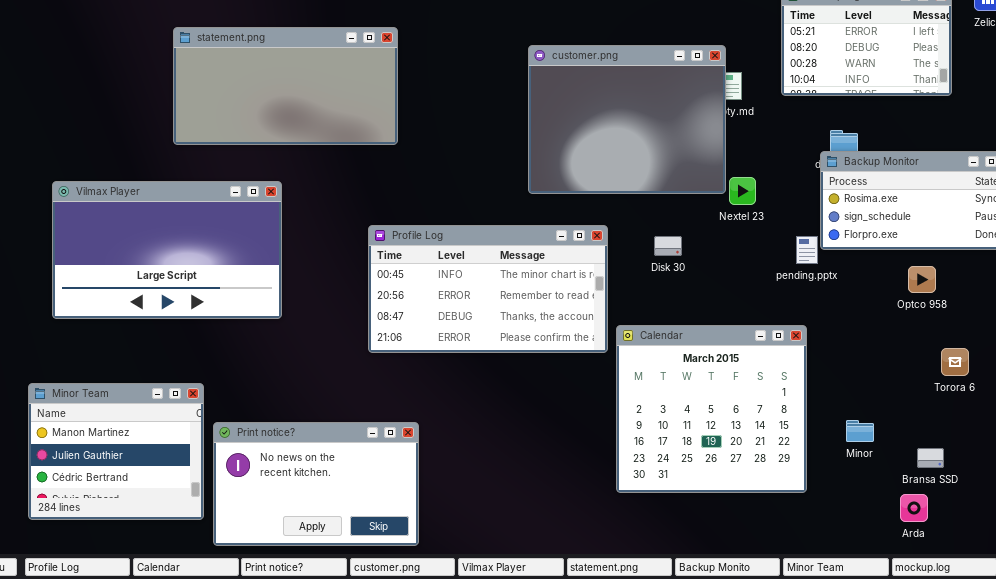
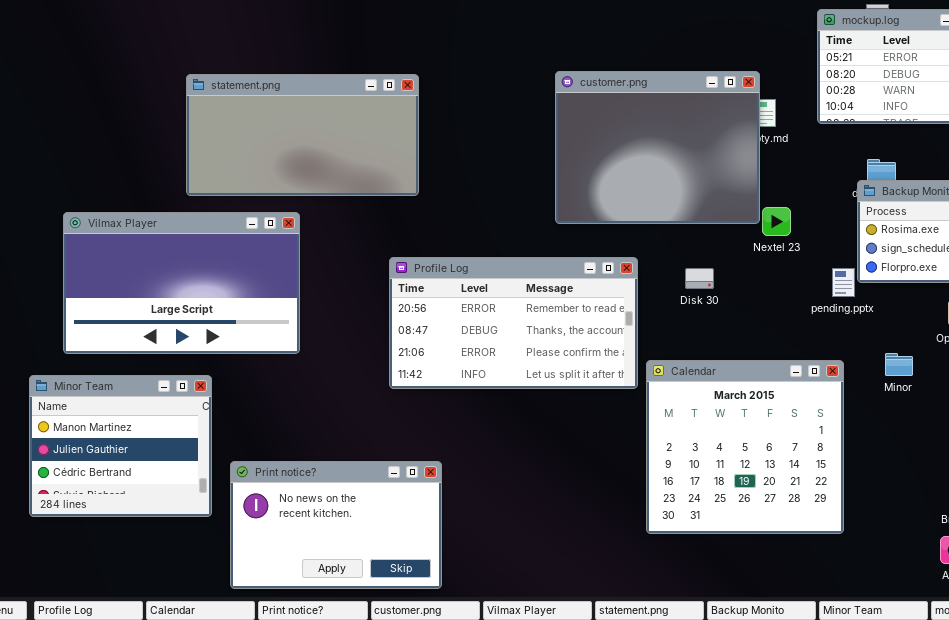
statement.png: [173,27,398,145] -> [186,74,419,196], moved
Profile Log: [368,225,608,353] -> [389,257,638,389], scrolled down 1 row
Minor Team: [28,383,204,520] -> [29,375,212,517], moved
Minor: [846,420,874,442] -> [885,353,913,376], moved

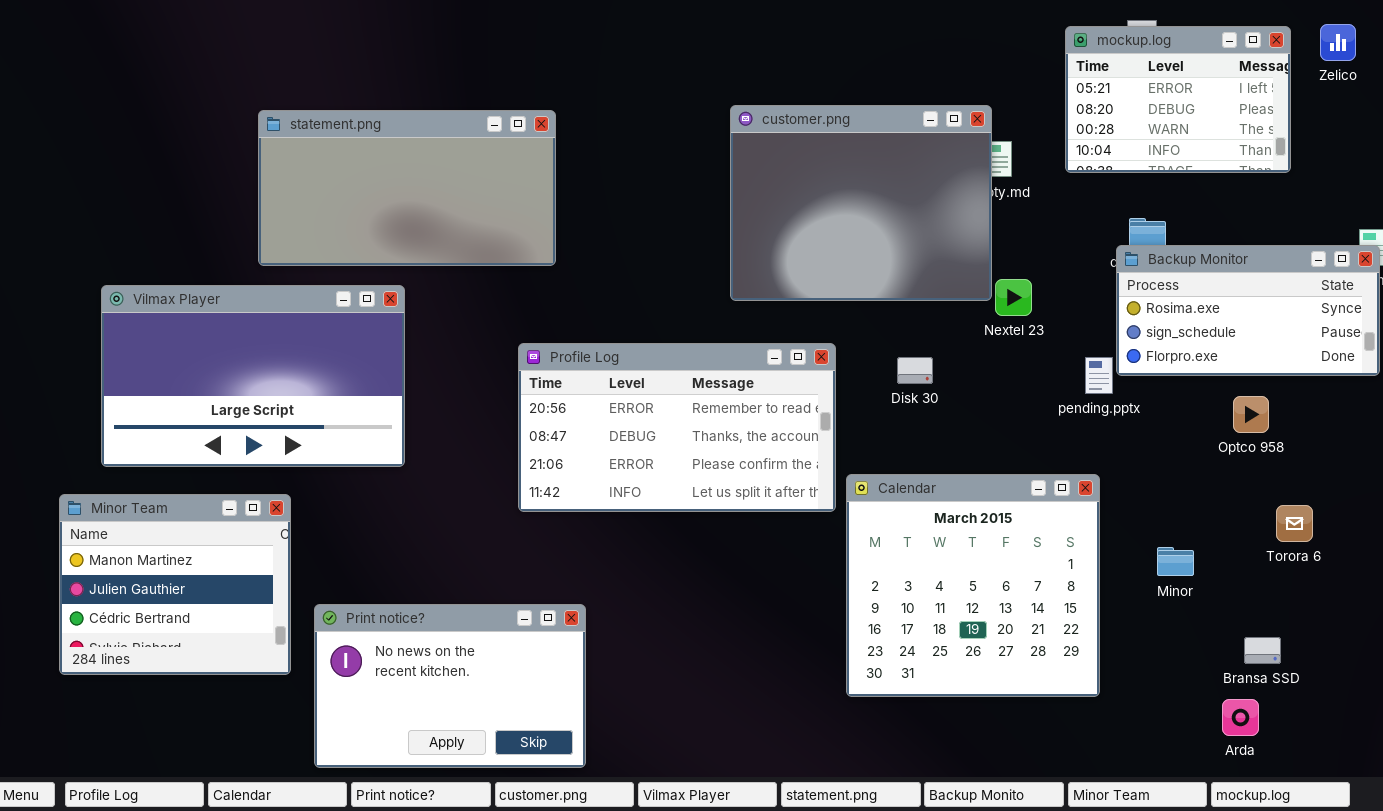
Minor: [885,353,913,376] -> [1157,547,1194,576], moved

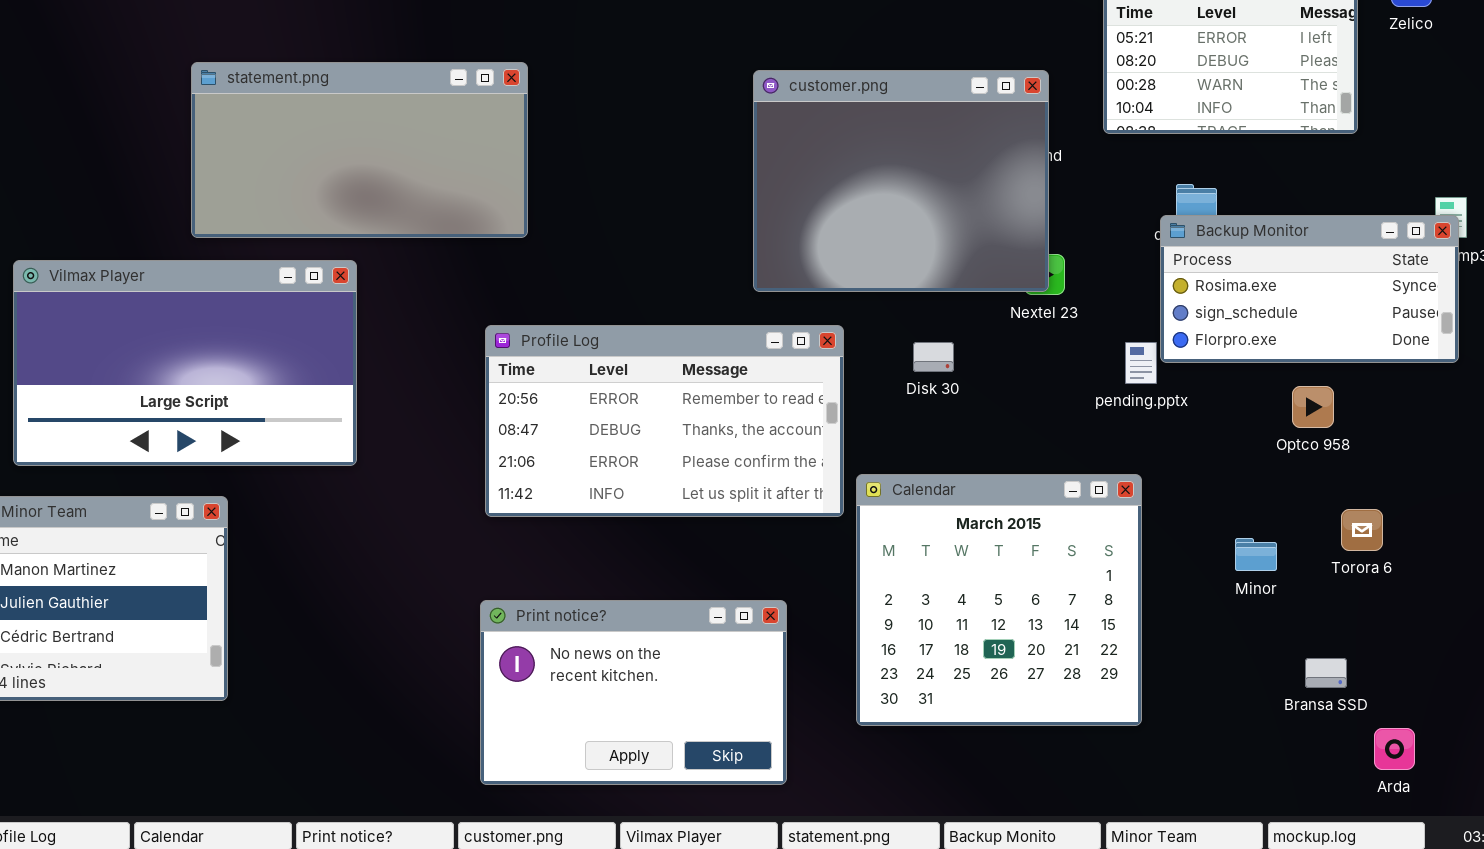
customer.png: [730,105,992,301] -> [753,70,1049,292], moved
Minor: [1157,547,1194,576] -> [1235,538,1277,571], moved
Print notice?: [314,604,586,768] -> [480,600,787,785], moved
Arda: [1222,699,1259,736] -> [1374,728,1415,770], moved

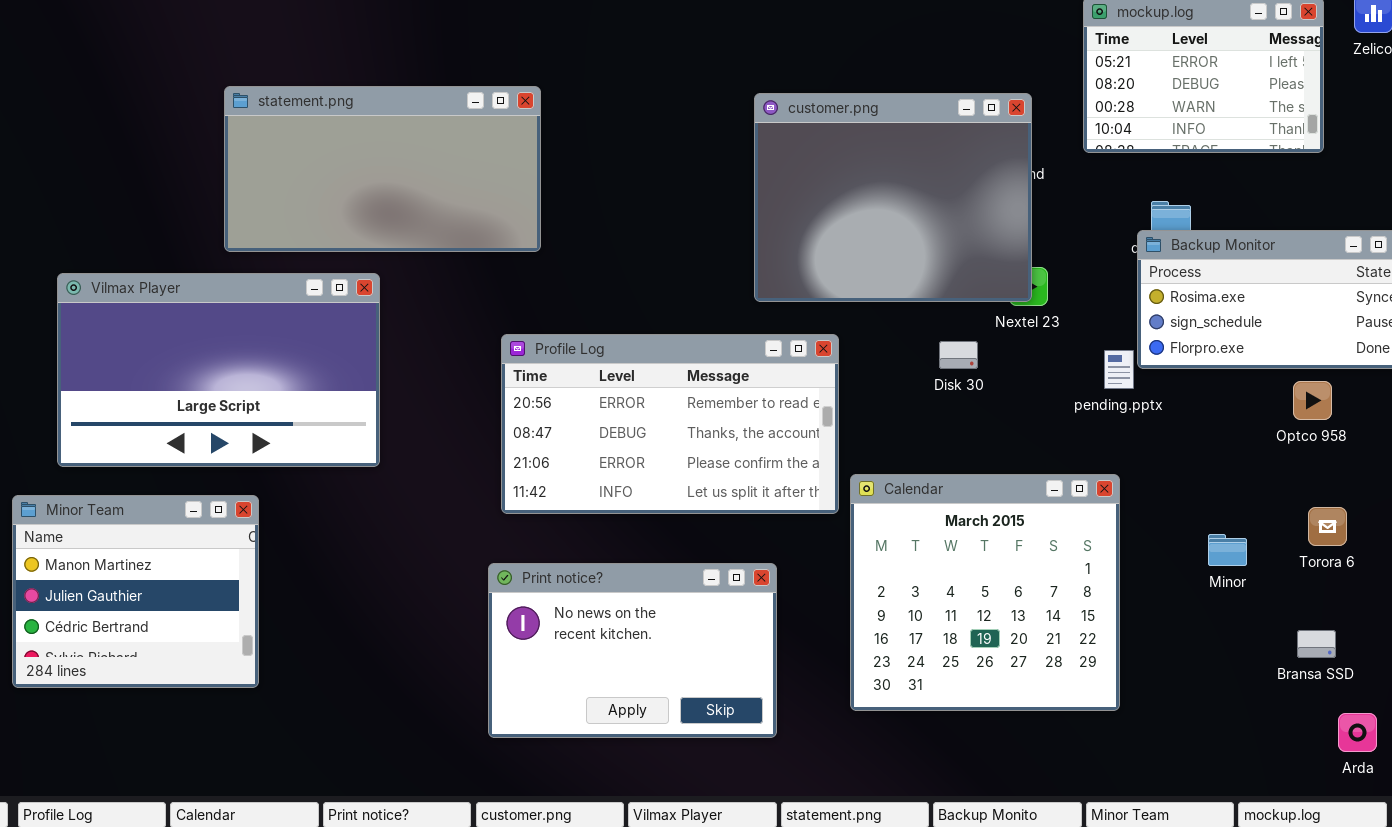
Disk 30: [913,342,954,372] -> [939,341,978,369], moved
Optco 958: [1292,386,1334,428] -> [1293,381,1332,420], moved
Print notice?: [480,600,787,785] -> [488,563,777,738], moved
Bransa SSD: [1305,658,1347,688] -> [1297,630,1336,658], moved

